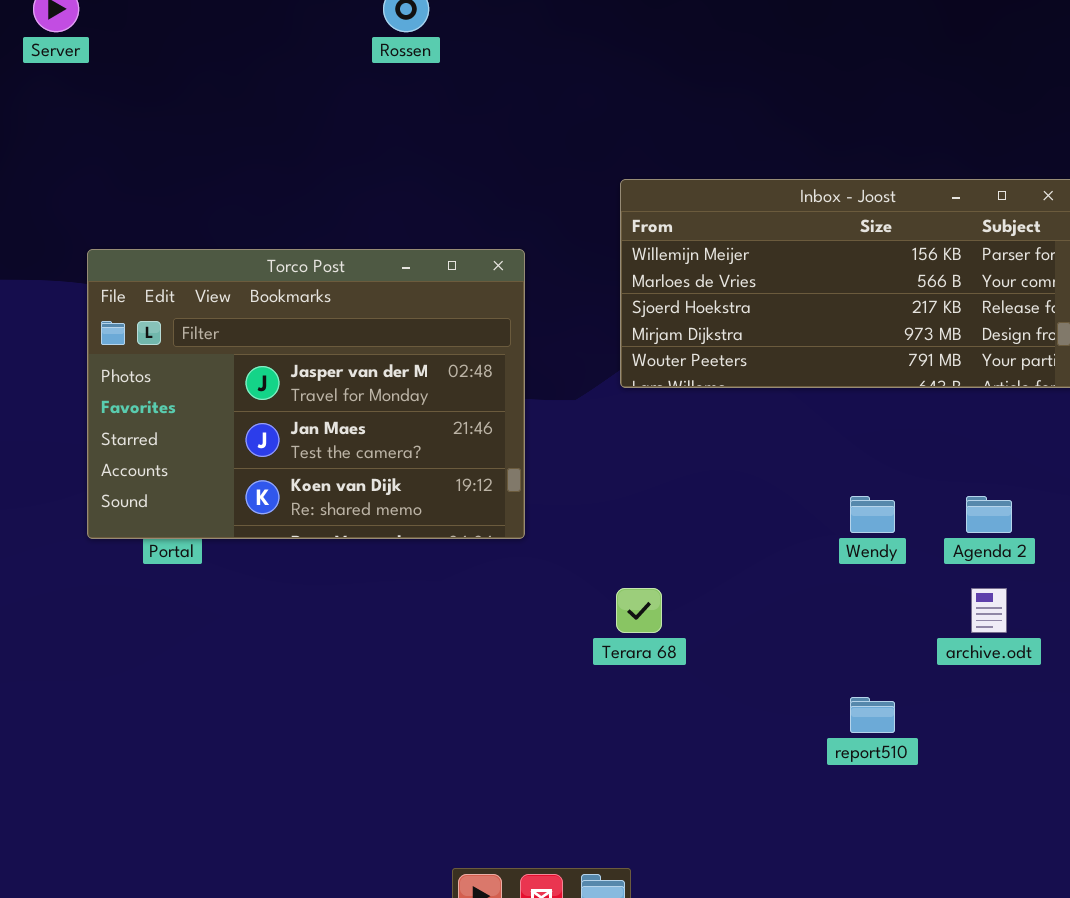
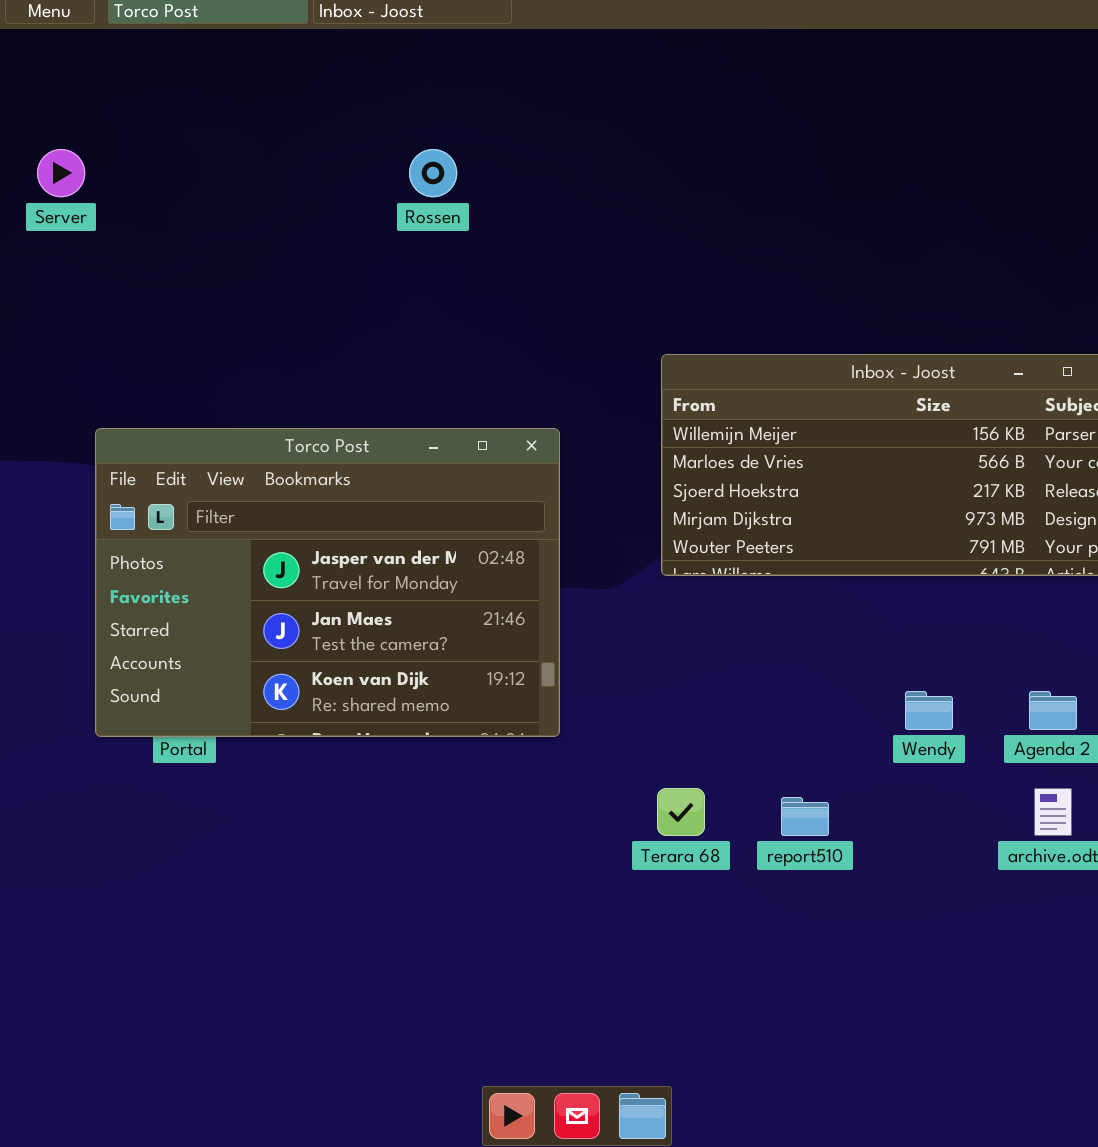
report510: [850,697,895,733] -> [781,797,829,836], moved

